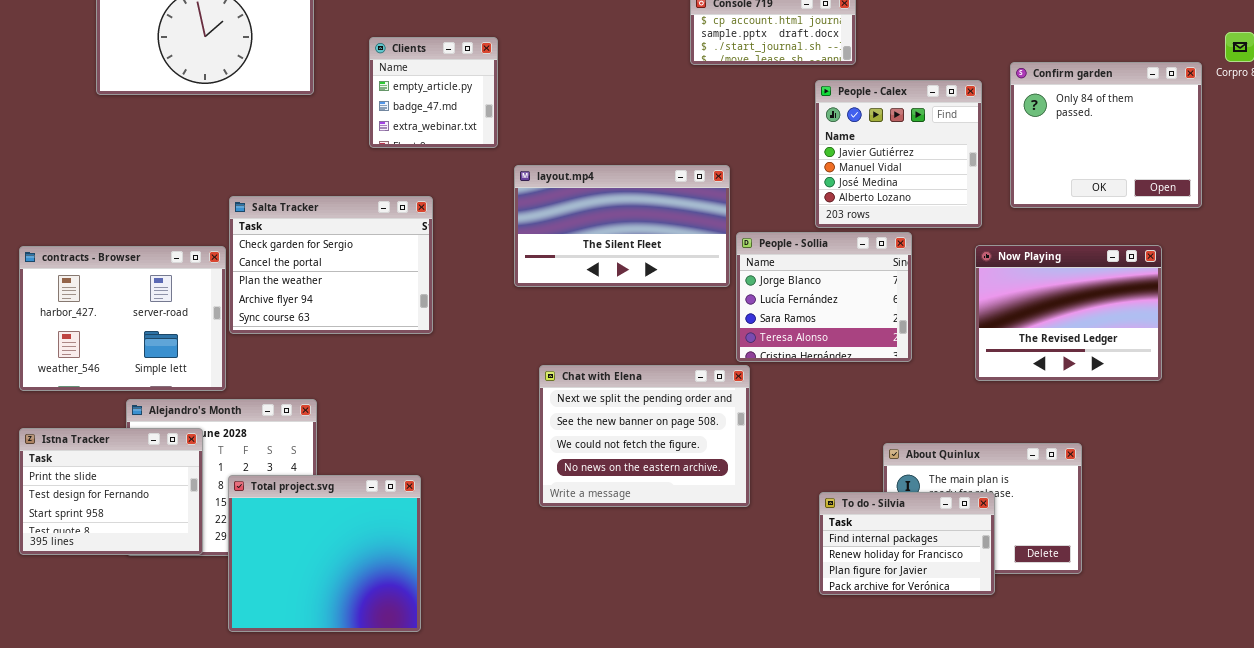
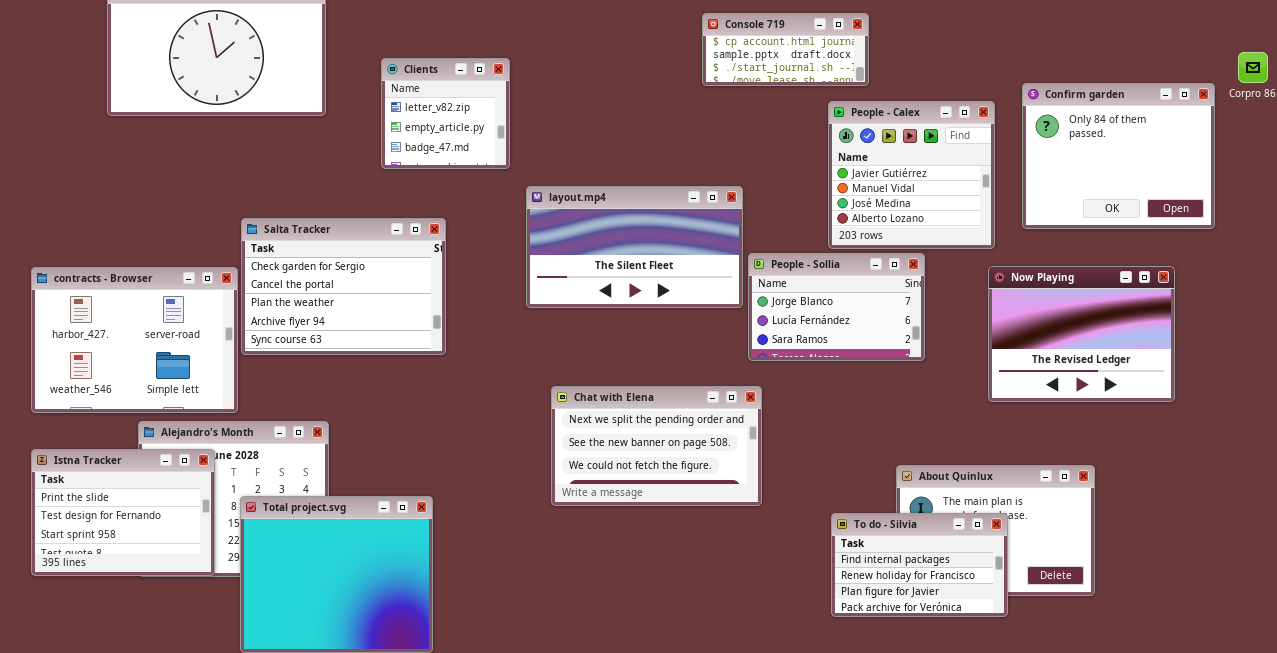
Clients: [369,37,498,148] -> [381,58,510,169], scrolled up 1 row
People - Sollia: [736,232,912,362] -> [748,253,925,361], resized
Chat with Elena: [539,365,750,507] -> [551,386,762,506], resized

